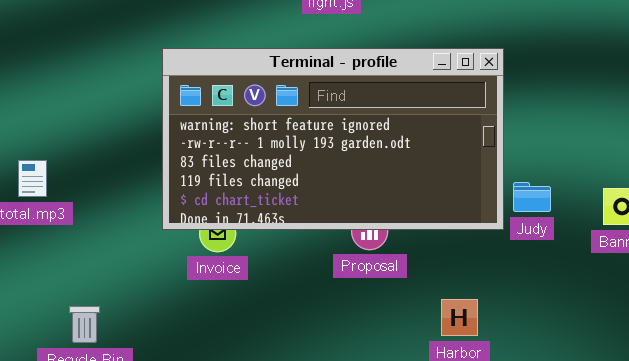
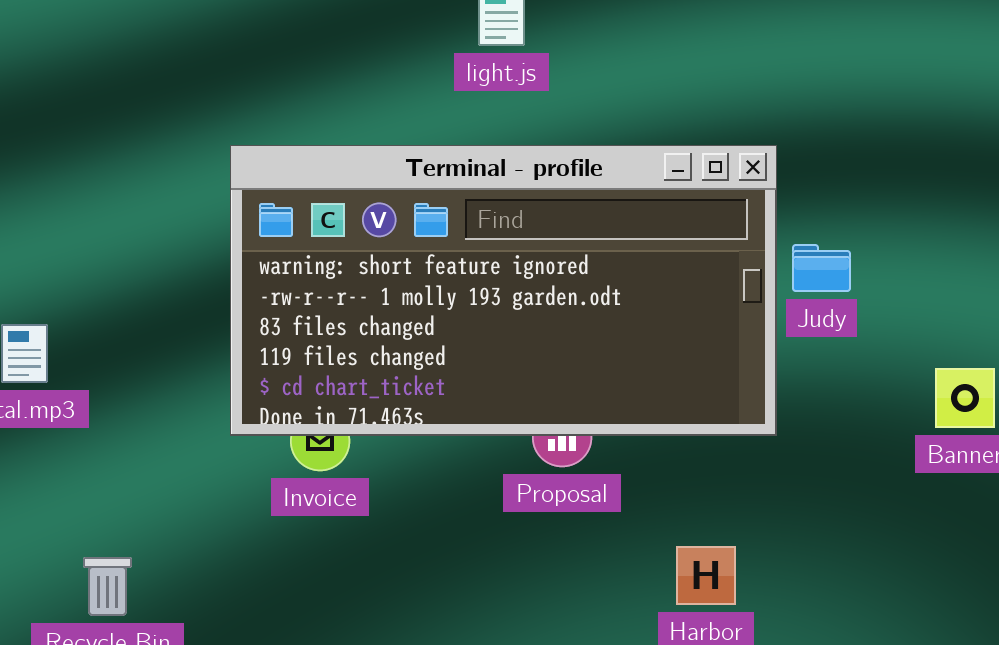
Judy: [513,182,551,212] -> [792,244,851,292], moved

